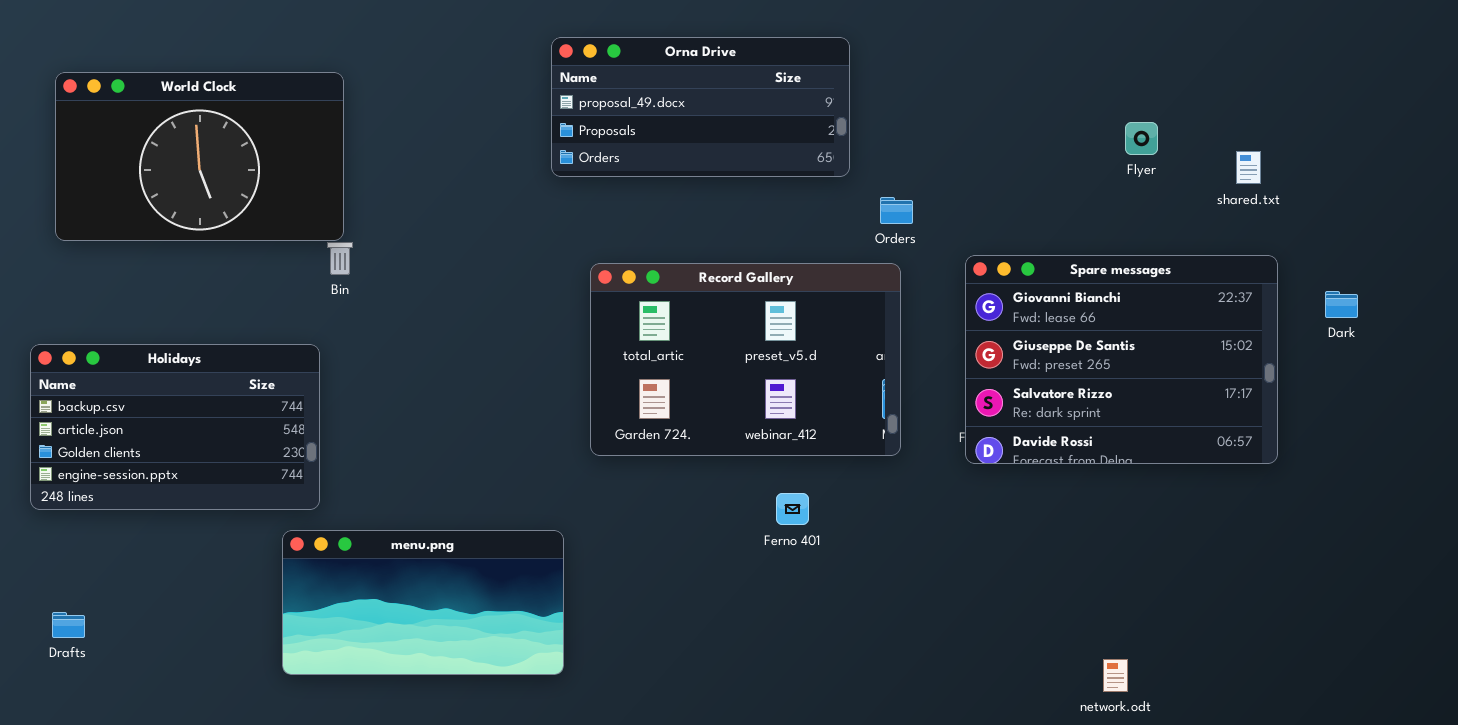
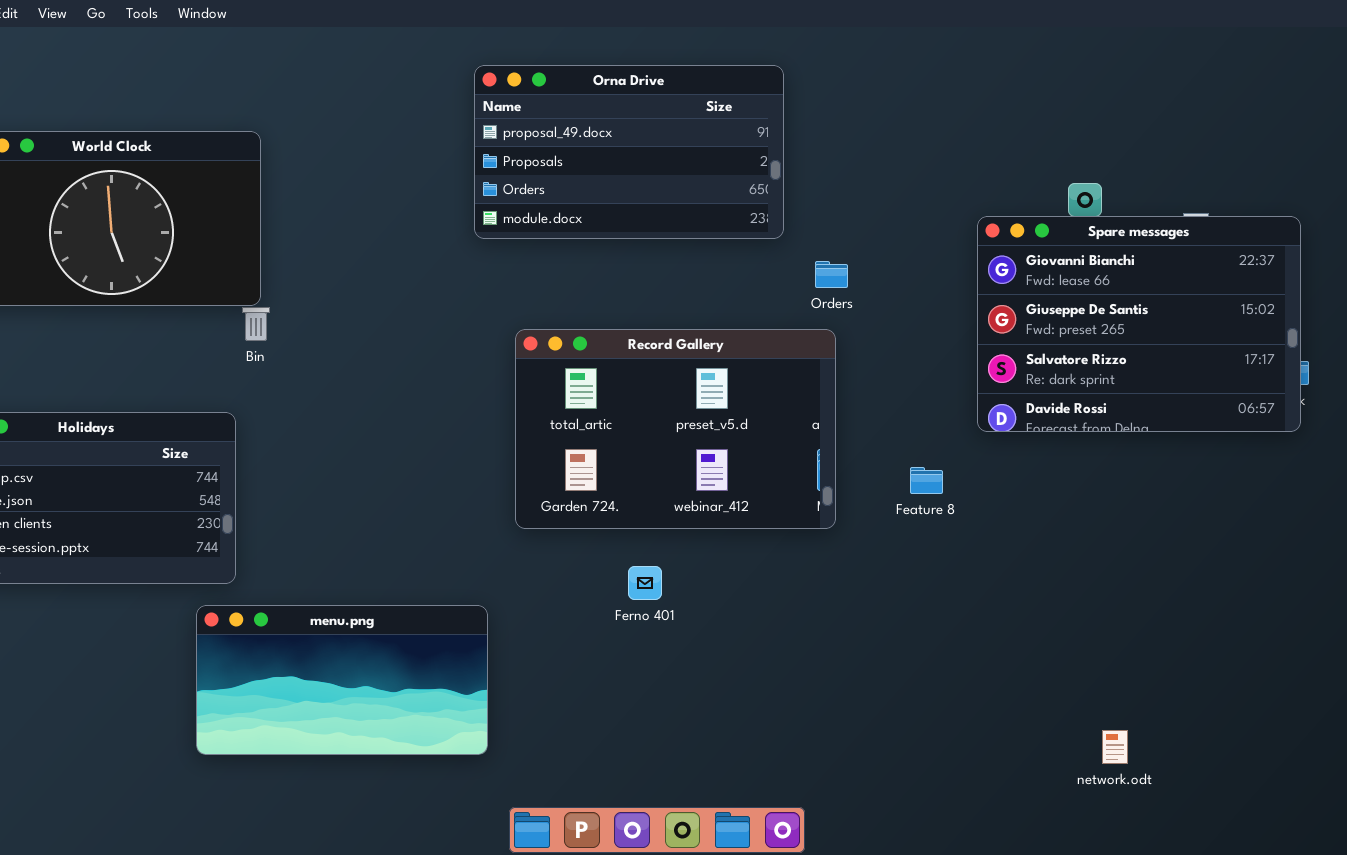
Orna Drive: [551,37,850,177] -> [474,65,784,239], resized
Spare messages: [965,255,1278,464] -> [977,216,1301,432], moved
Ferno 401: [776,493,809,525] -> [628,566,662,600], moved
network.odt: [1103,659,1128,692] -> [1102,730,1128,764], moved

